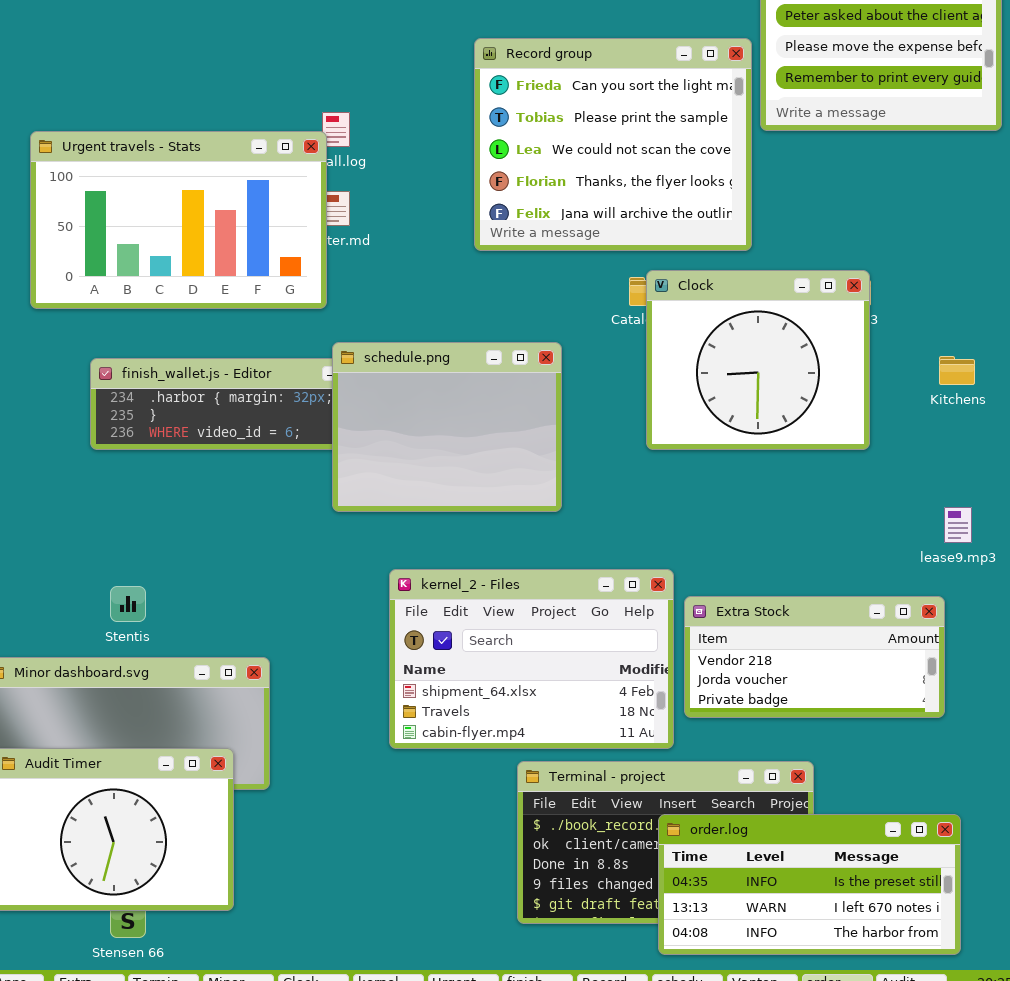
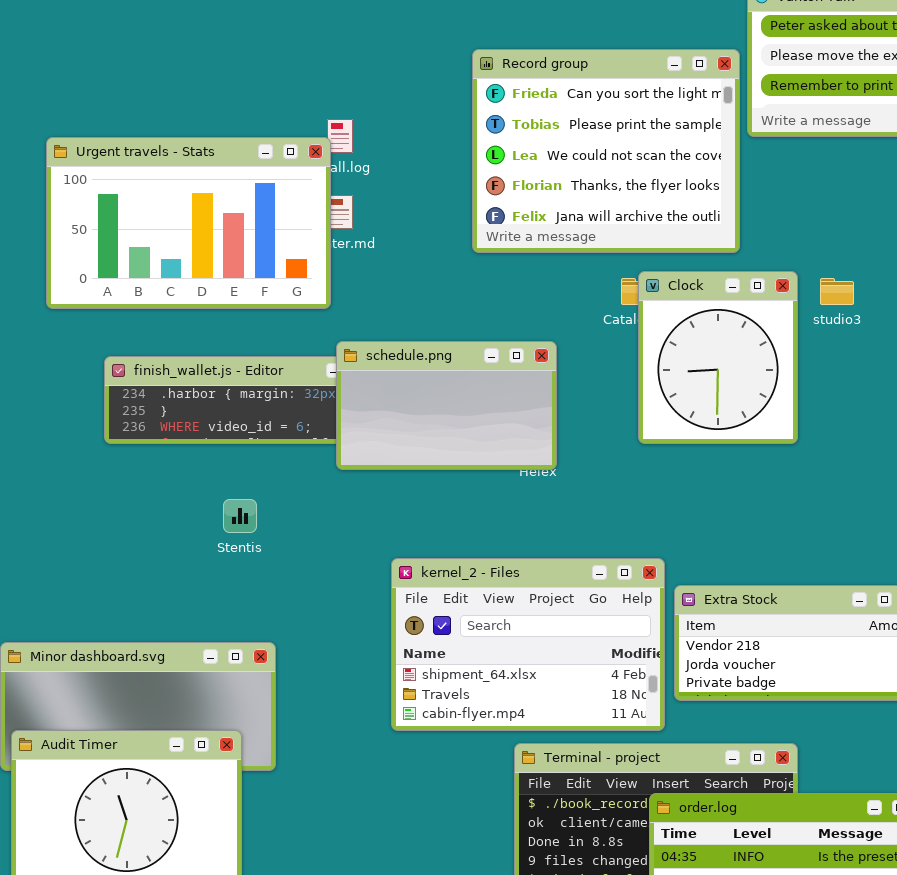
Clock: [646,270,870,450] -> [638,271,798,444], resized
schedule.png: [332,342,562,512] -> [336,341,557,470], resized
Stentis: [110,586,146,622] -> [223,499,257,533], moved

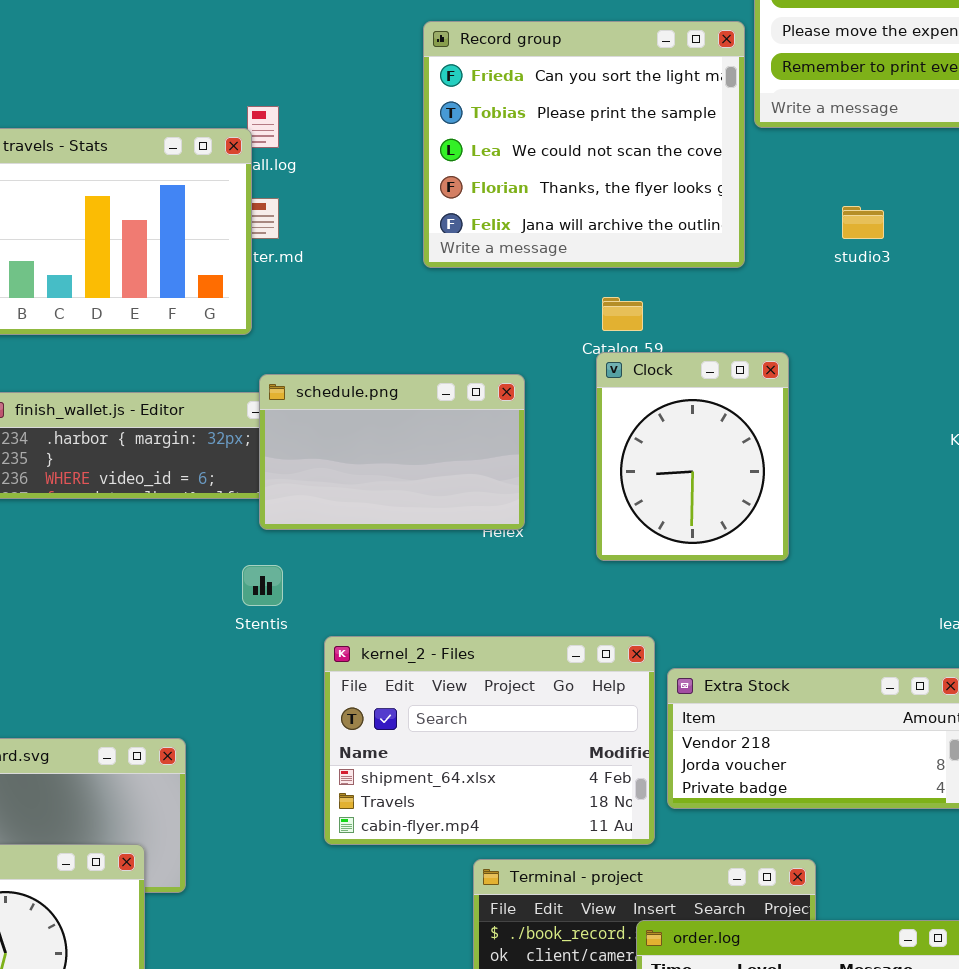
Clock: [638,271,798,444] -> [596,352,789,561], moved
studio3: [820,278,854,305] -> [842,206,884,239], moved
Stentis: [223,499,257,533] -> [242,565,283,606], moved

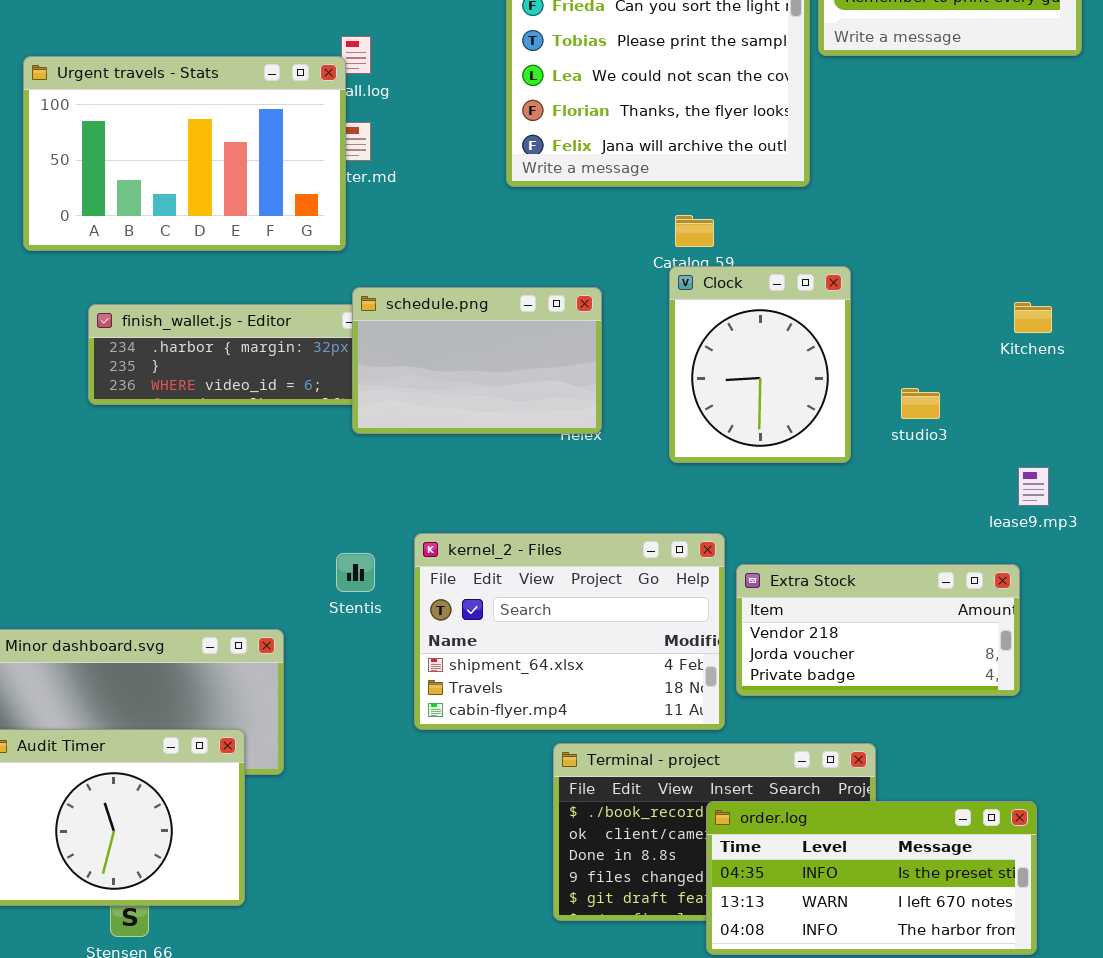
studio3: [842,206,884,239] -> [901,388,940,419], moved
Stentis: [242,565,283,606] -> [336,553,375,592], moved

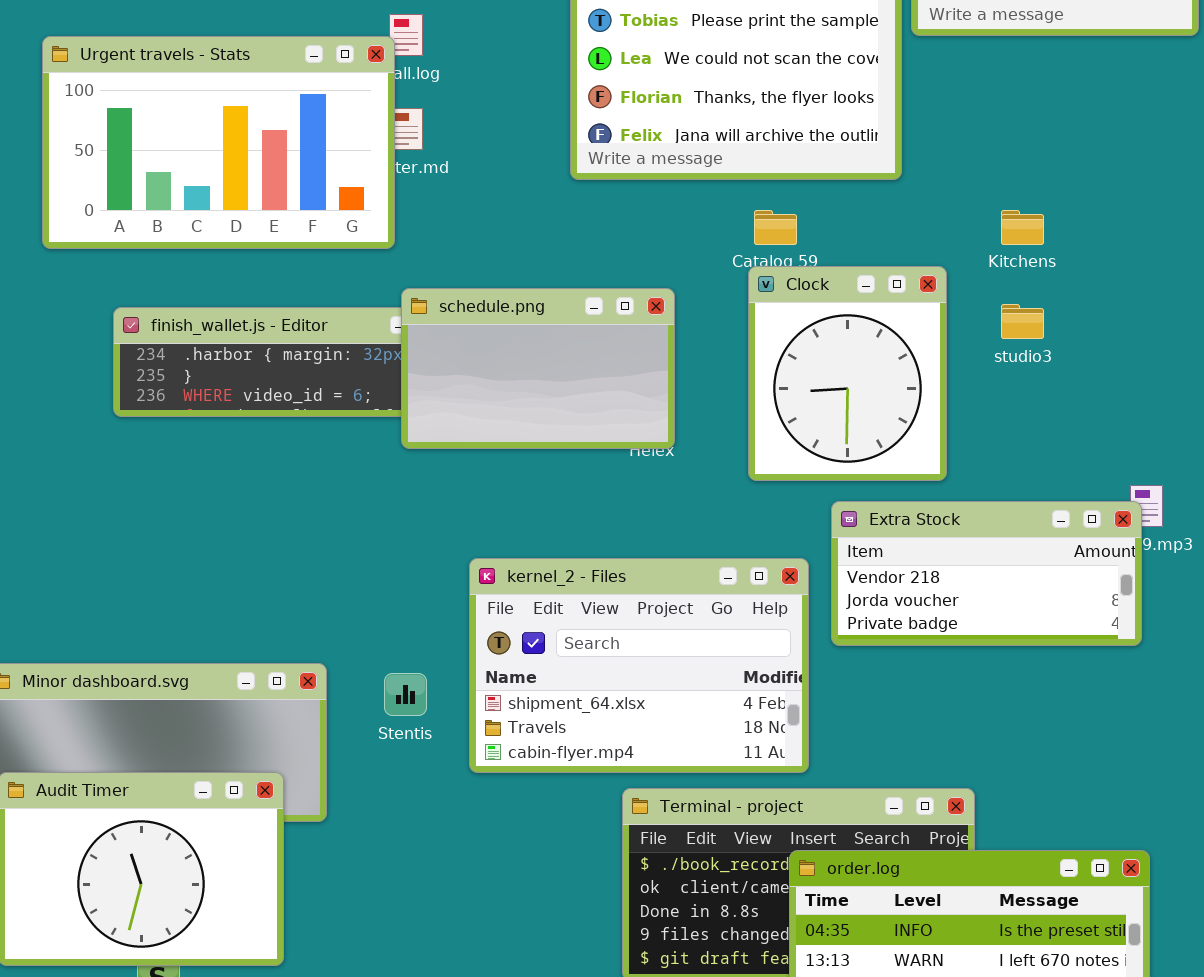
Kitchens: [1014,302,1052,333] -> [1001,210,1044,245], moved
studio3: [901,388,940,419] -> [1001,304,1044,339], moved
Stentis: [336,553,375,592] -> [384,673,427,716], moved
Extra Stock: [736,564,1020,696] -> [831,501,1142,646], moved

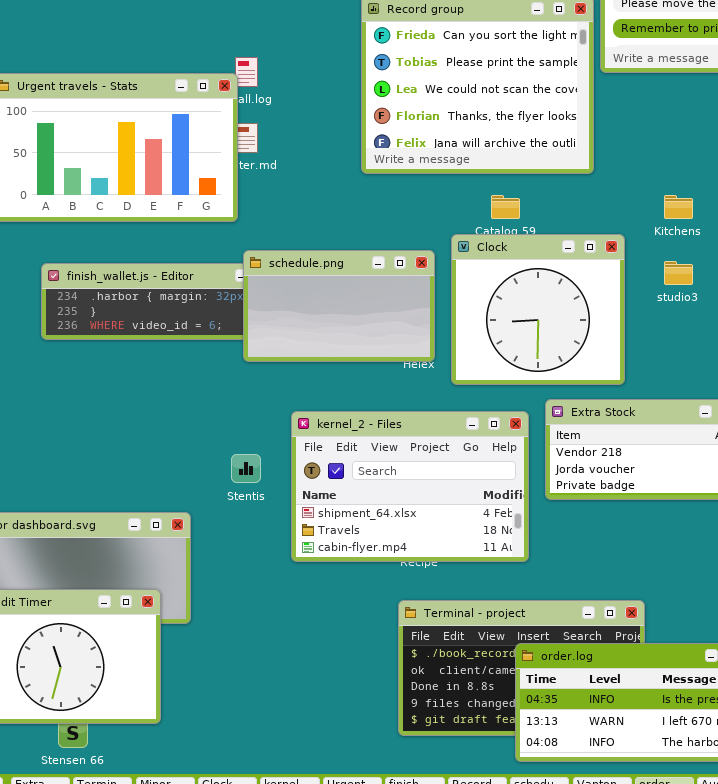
Clock: [748,266,947,481] -> [451,234,625,385], resized
kernel_2 - Files: [469,558,809,773] -> [291,411,529,562], moved
Stentis: [384,673,427,716] -> [231,454,261,483], moved

